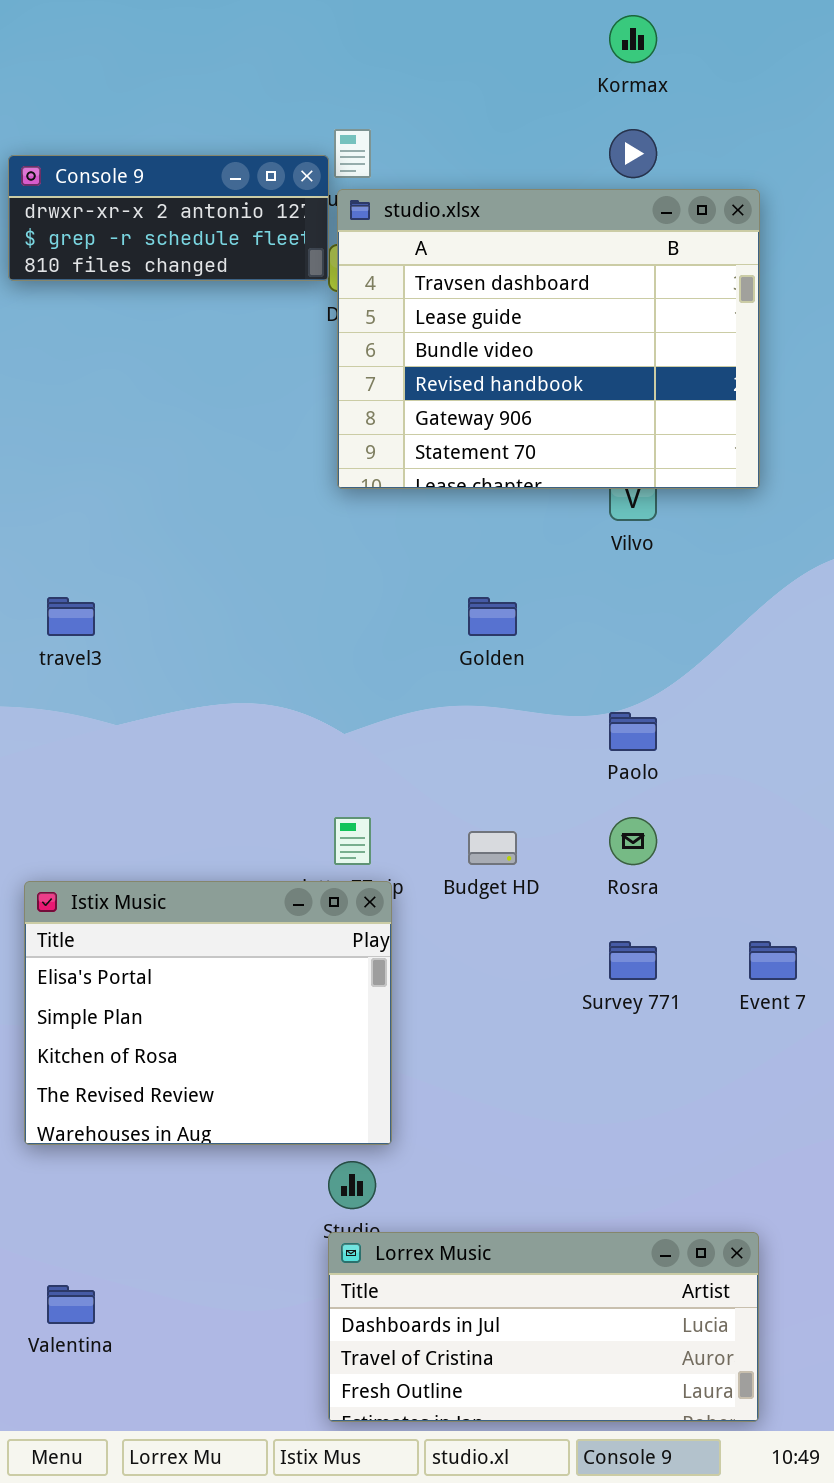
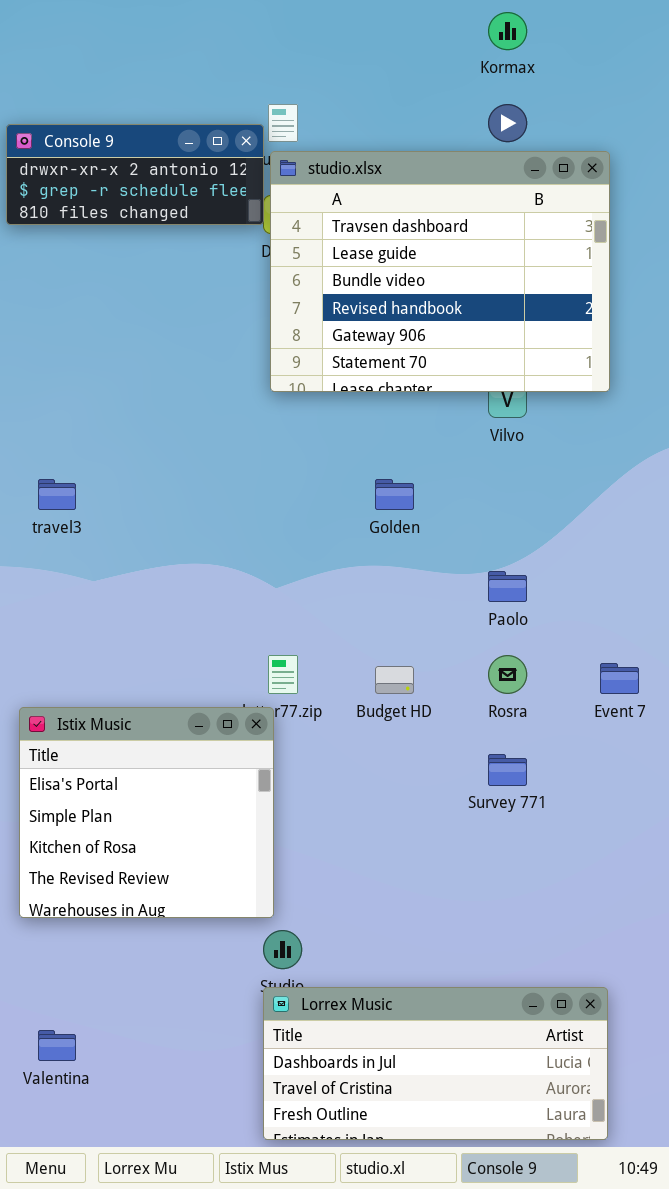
Istix Music: [24,881,392,1145] -> [19,707,274,918], resized
Event 7: [749,941,797,980] -> [600,663,639,694], moved

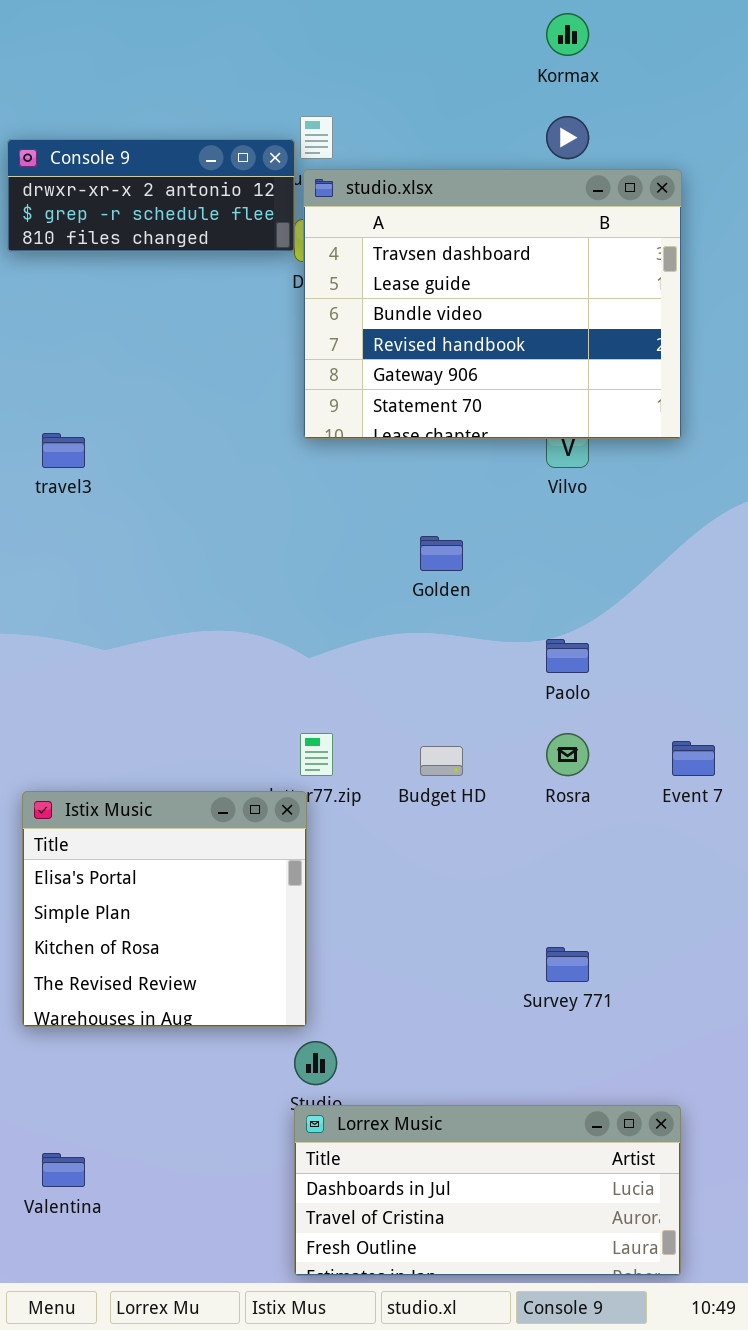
travel3: [38,479,76,510] -> [42,433,85,468], moved
Survey 771: [488,754,527,786] -> [546,947,589,982], moved

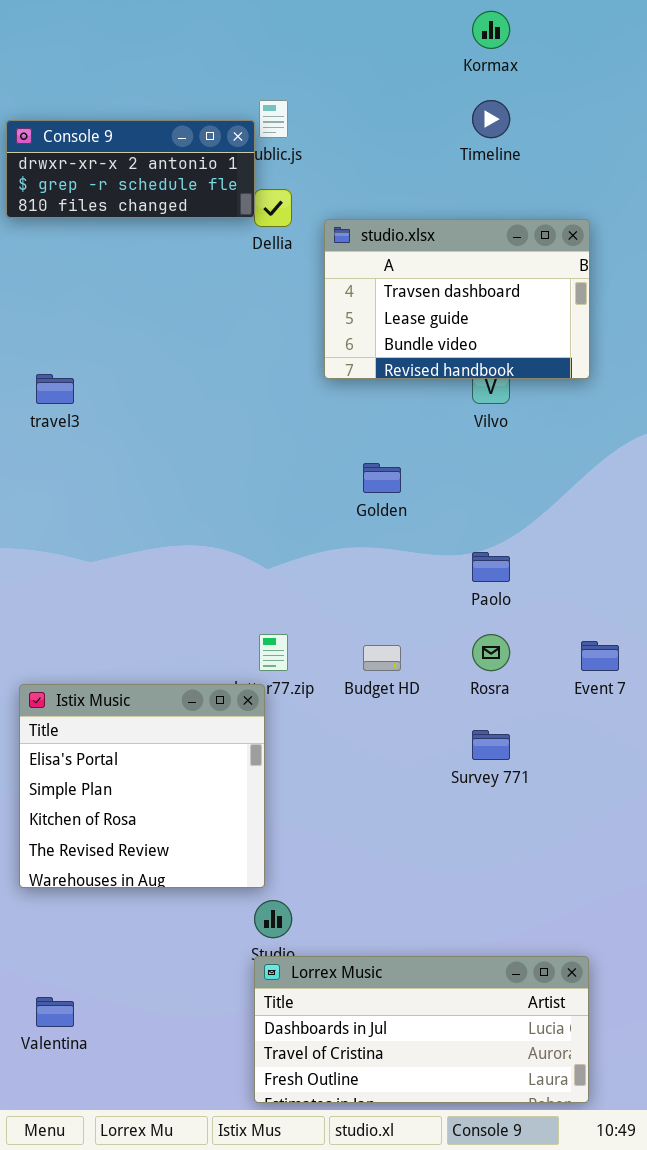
studio.xlsx: [303,169,682,439] -> [324,219,590,379], resized
Survey 771: [546,947,589,982] -> [472,730,510,760], moved

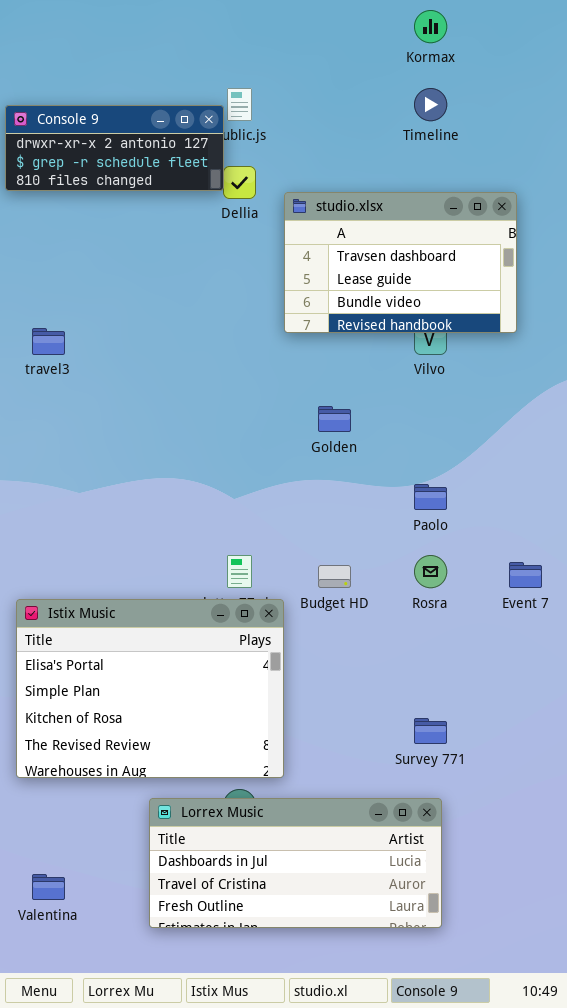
Istix Music: [19,684,265,888] -> [16,599,284,778], resized
Survey 771: [472,730,510,760] -> [414,718,447,744], moved
Lorrex Music: [254,956,589,1103] -> [149,798,442,928], moved

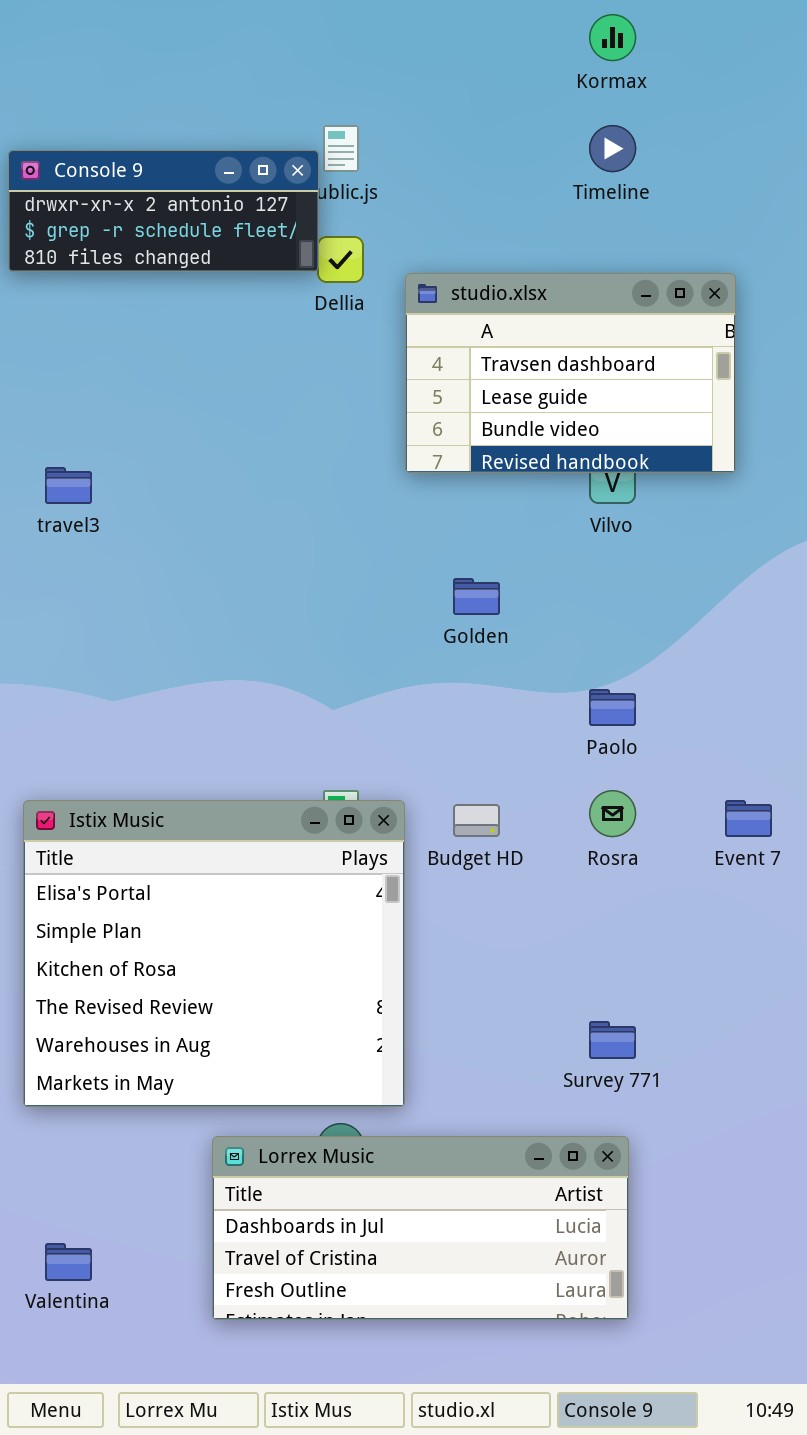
Istix Music: [16,599,284,778] -> [23,800,405,1107], resized

